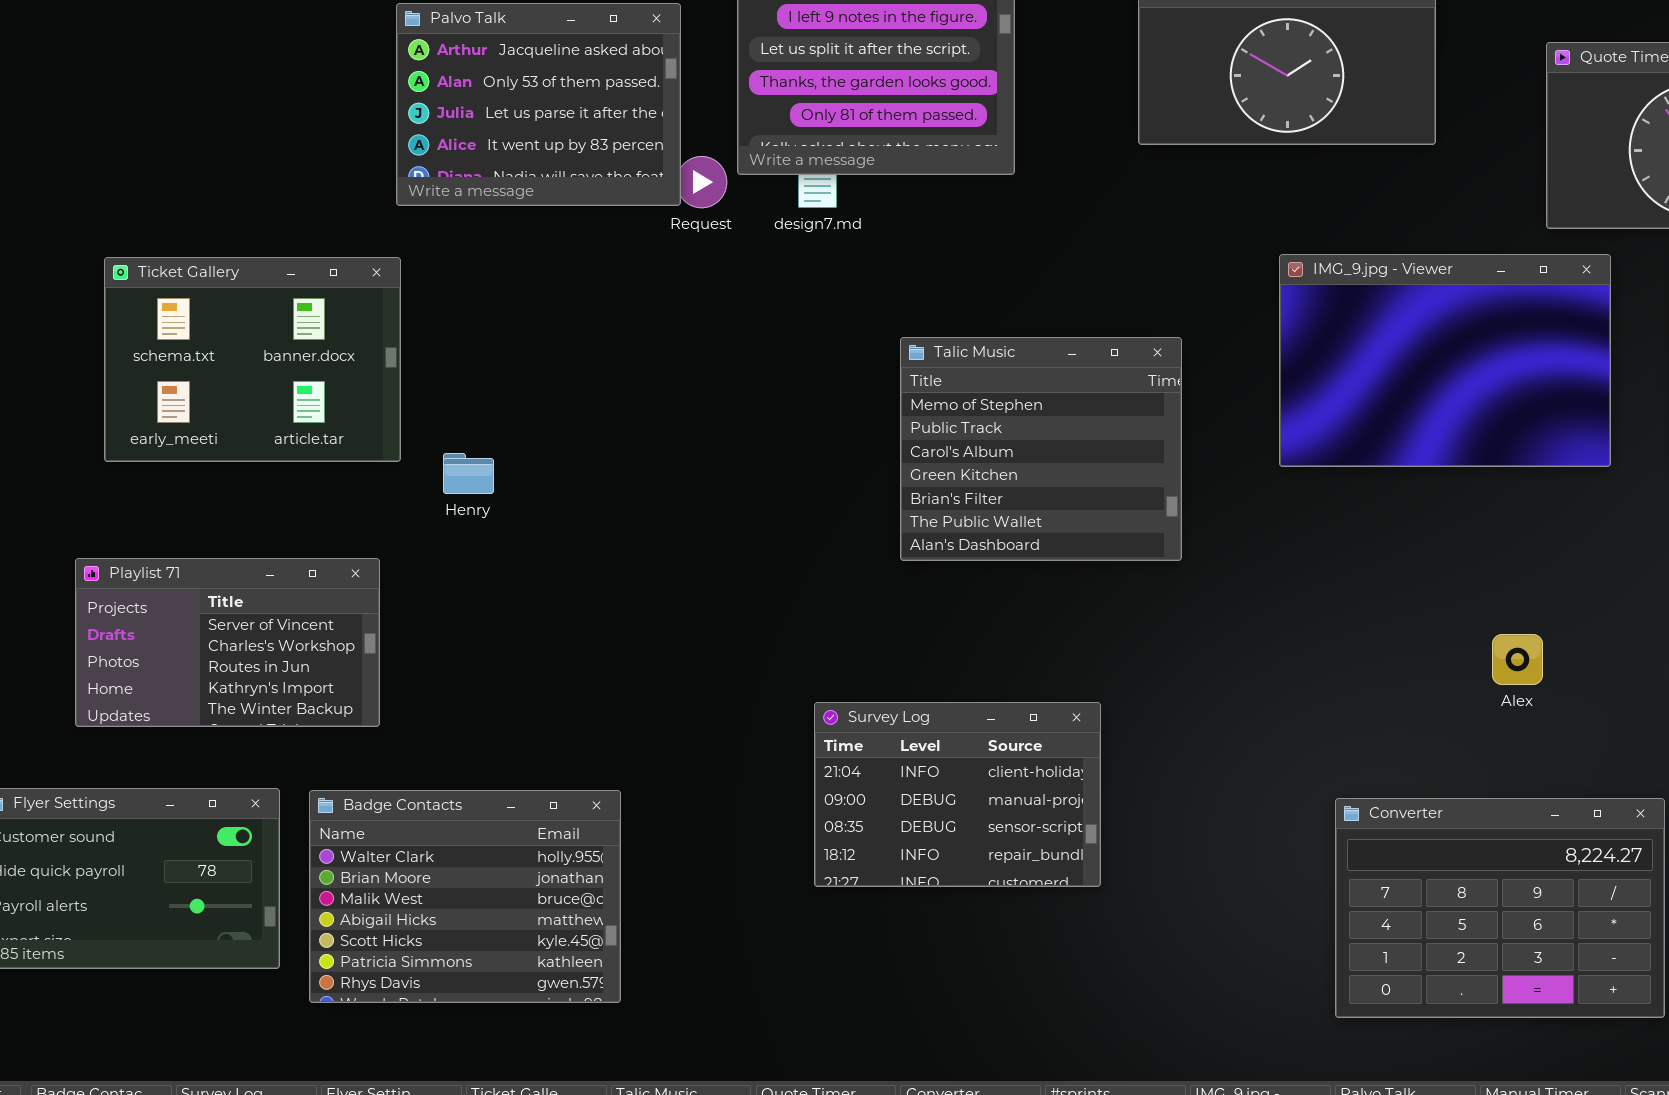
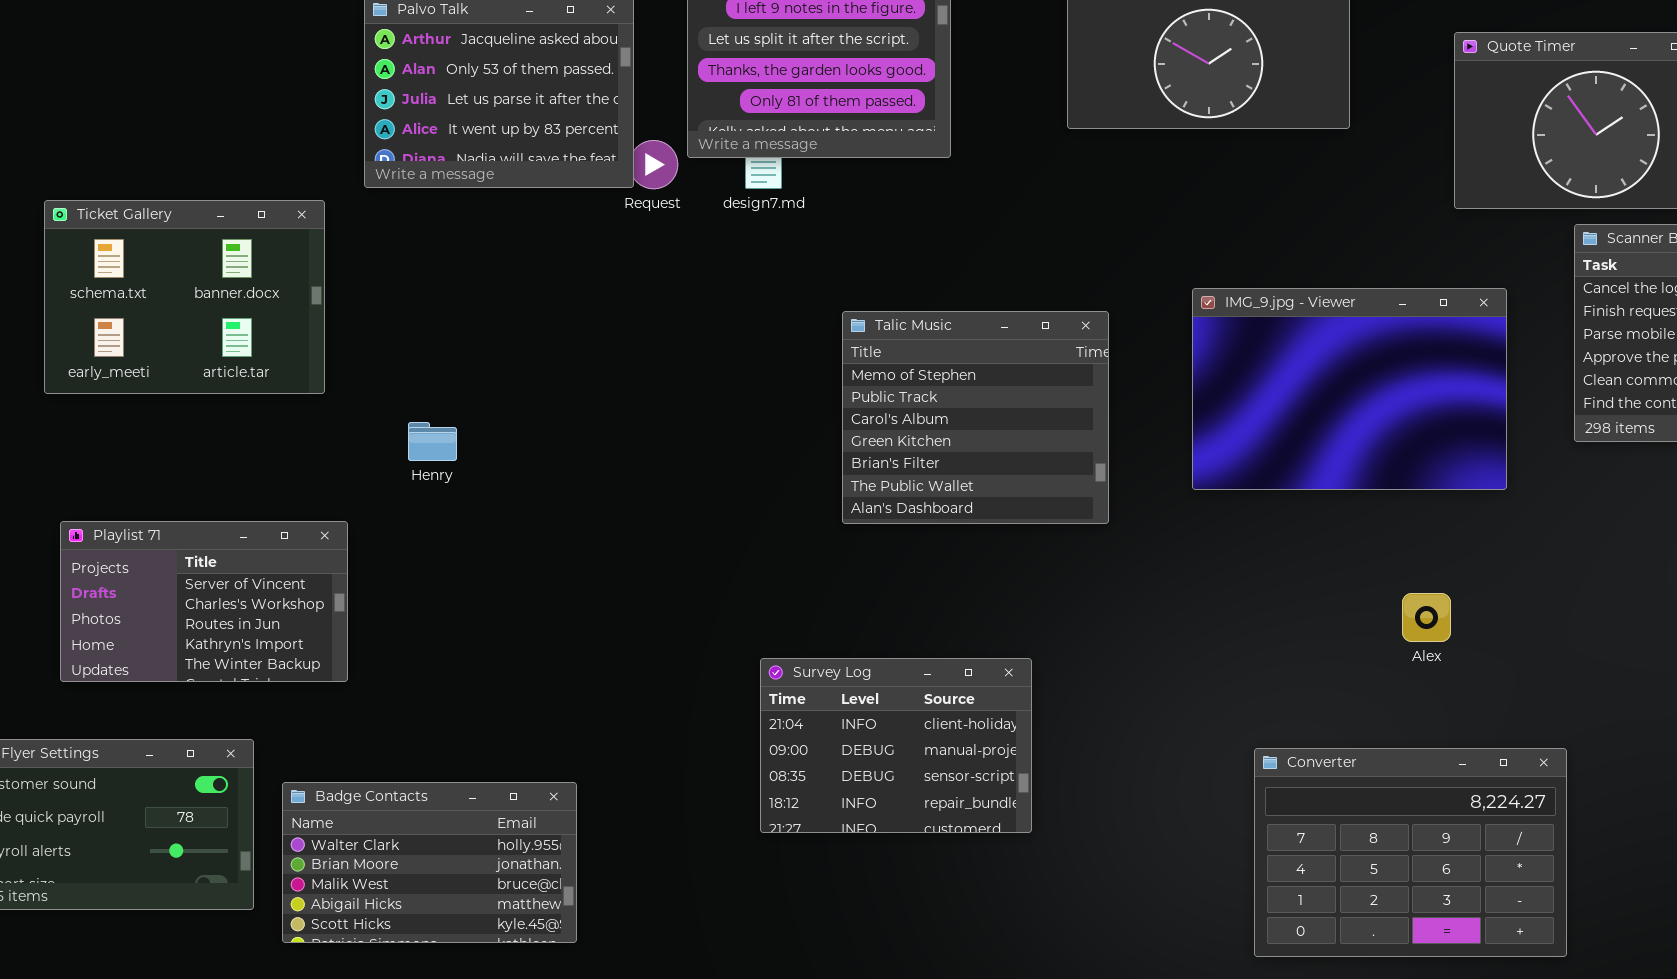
IMG_9.jpg - Viewer: [1279,254,1611,467] -> [1192,288,1507,490], moved
Ticket Gallery: [104,257,401,462] -> [44,200,325,394], moved
Badge Contacts: [309,790,621,1003] -> [282,782,577,943], resized

